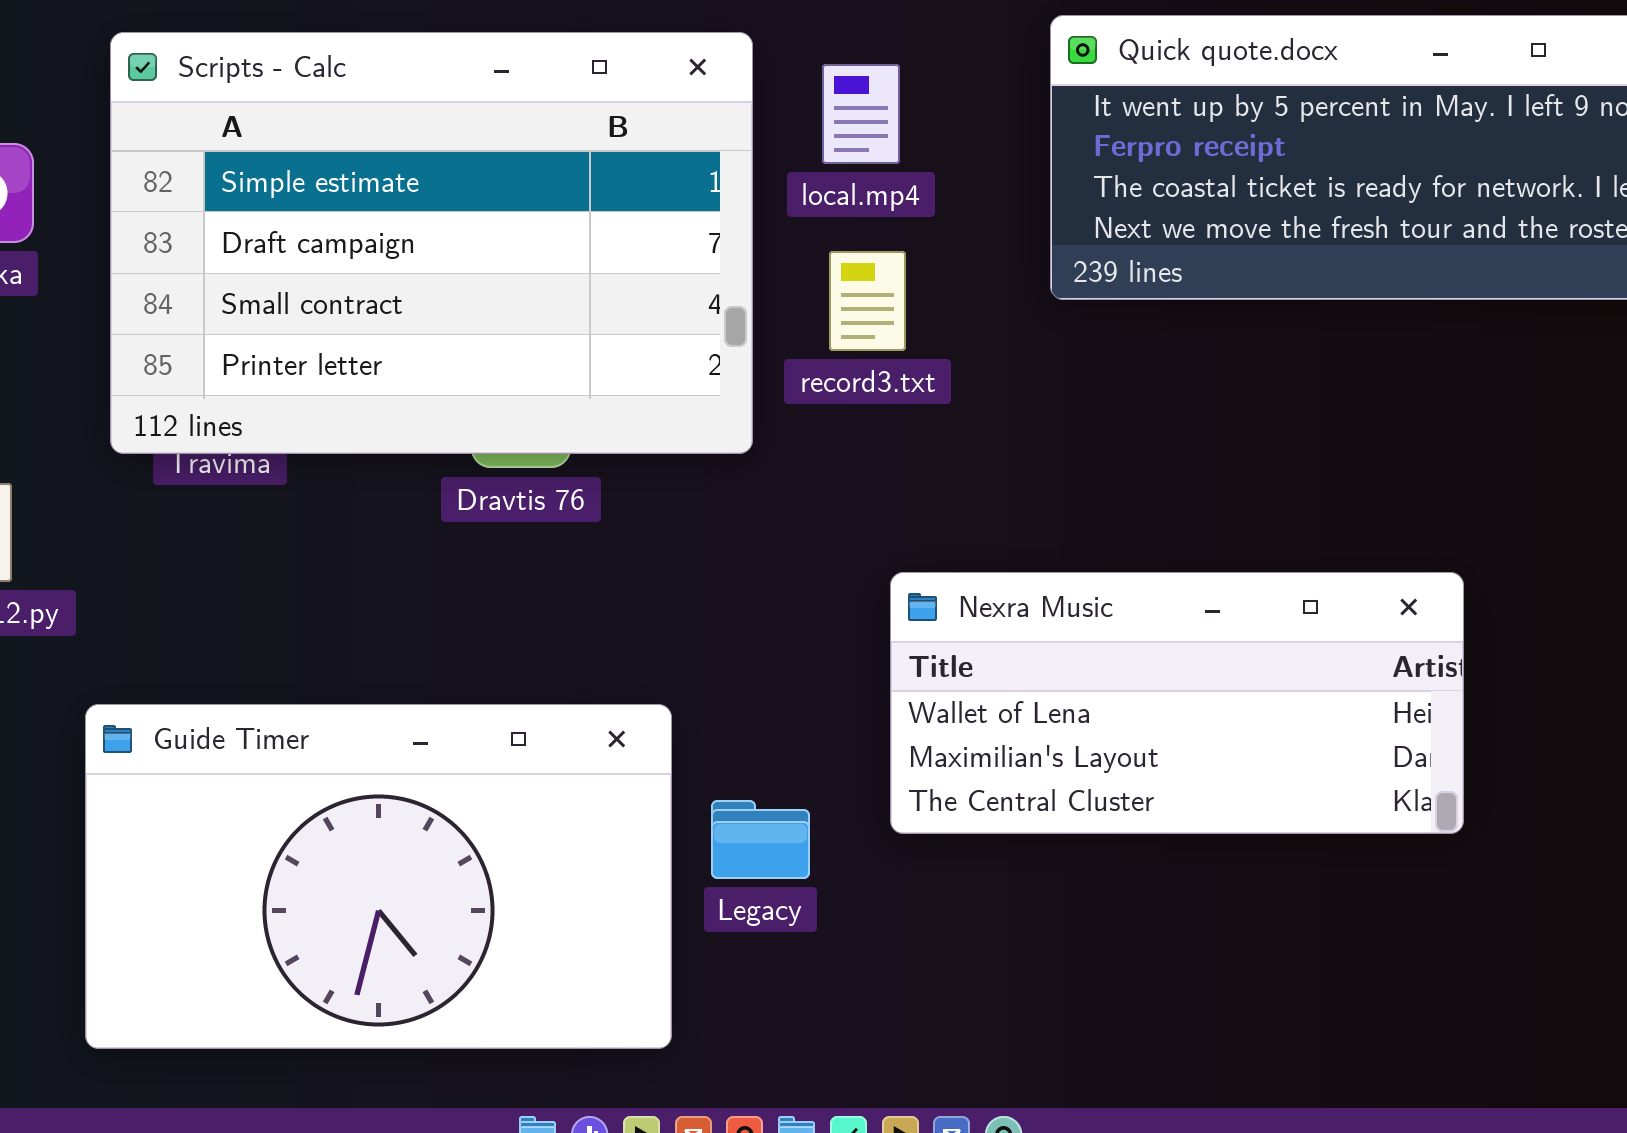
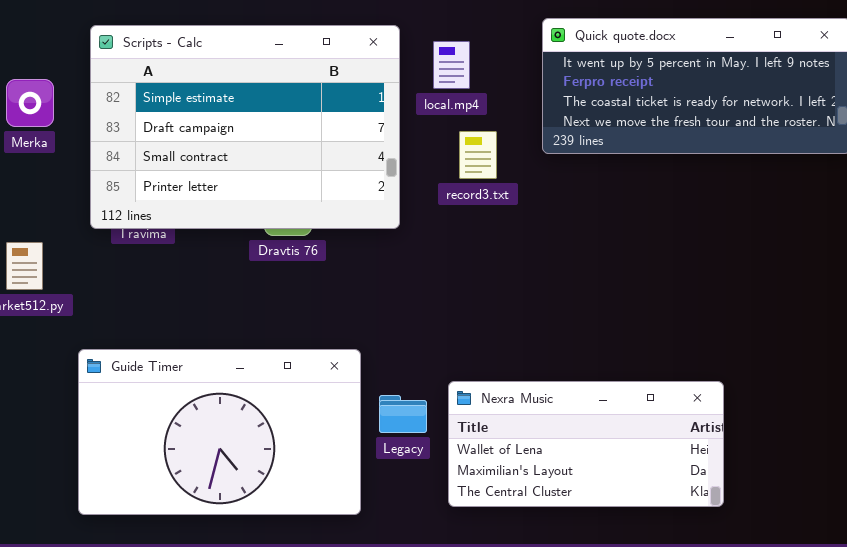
record3.txt: [829,251,906,351] -> [459,131,497,179], moved
Nexra Music: [890,572,1464,834] -> [448,381,724,507], moved

